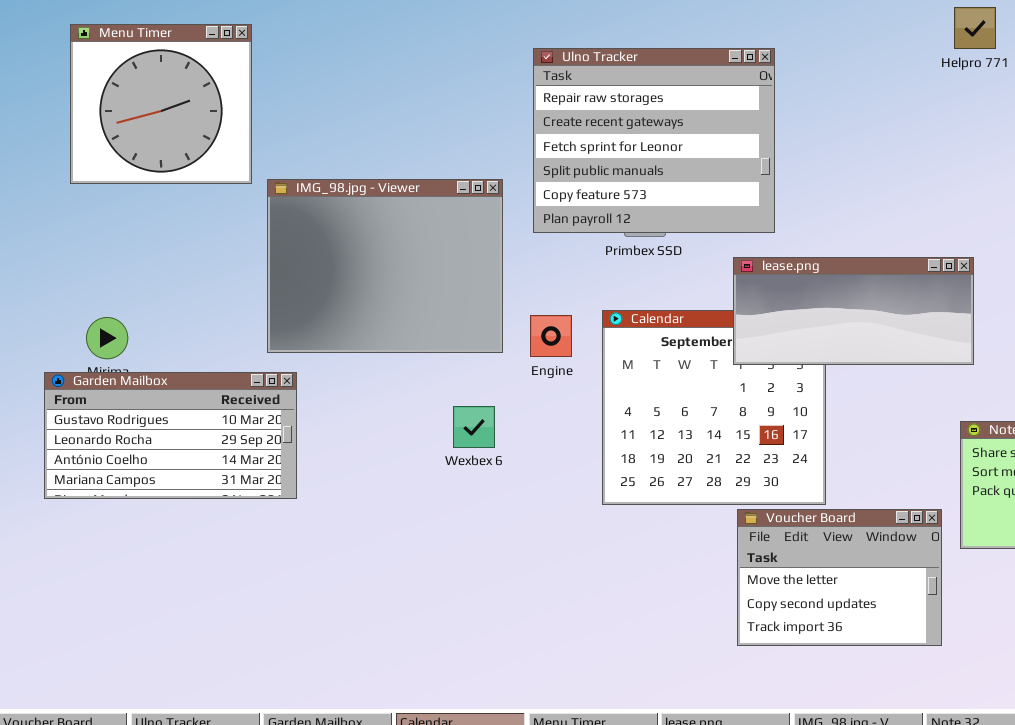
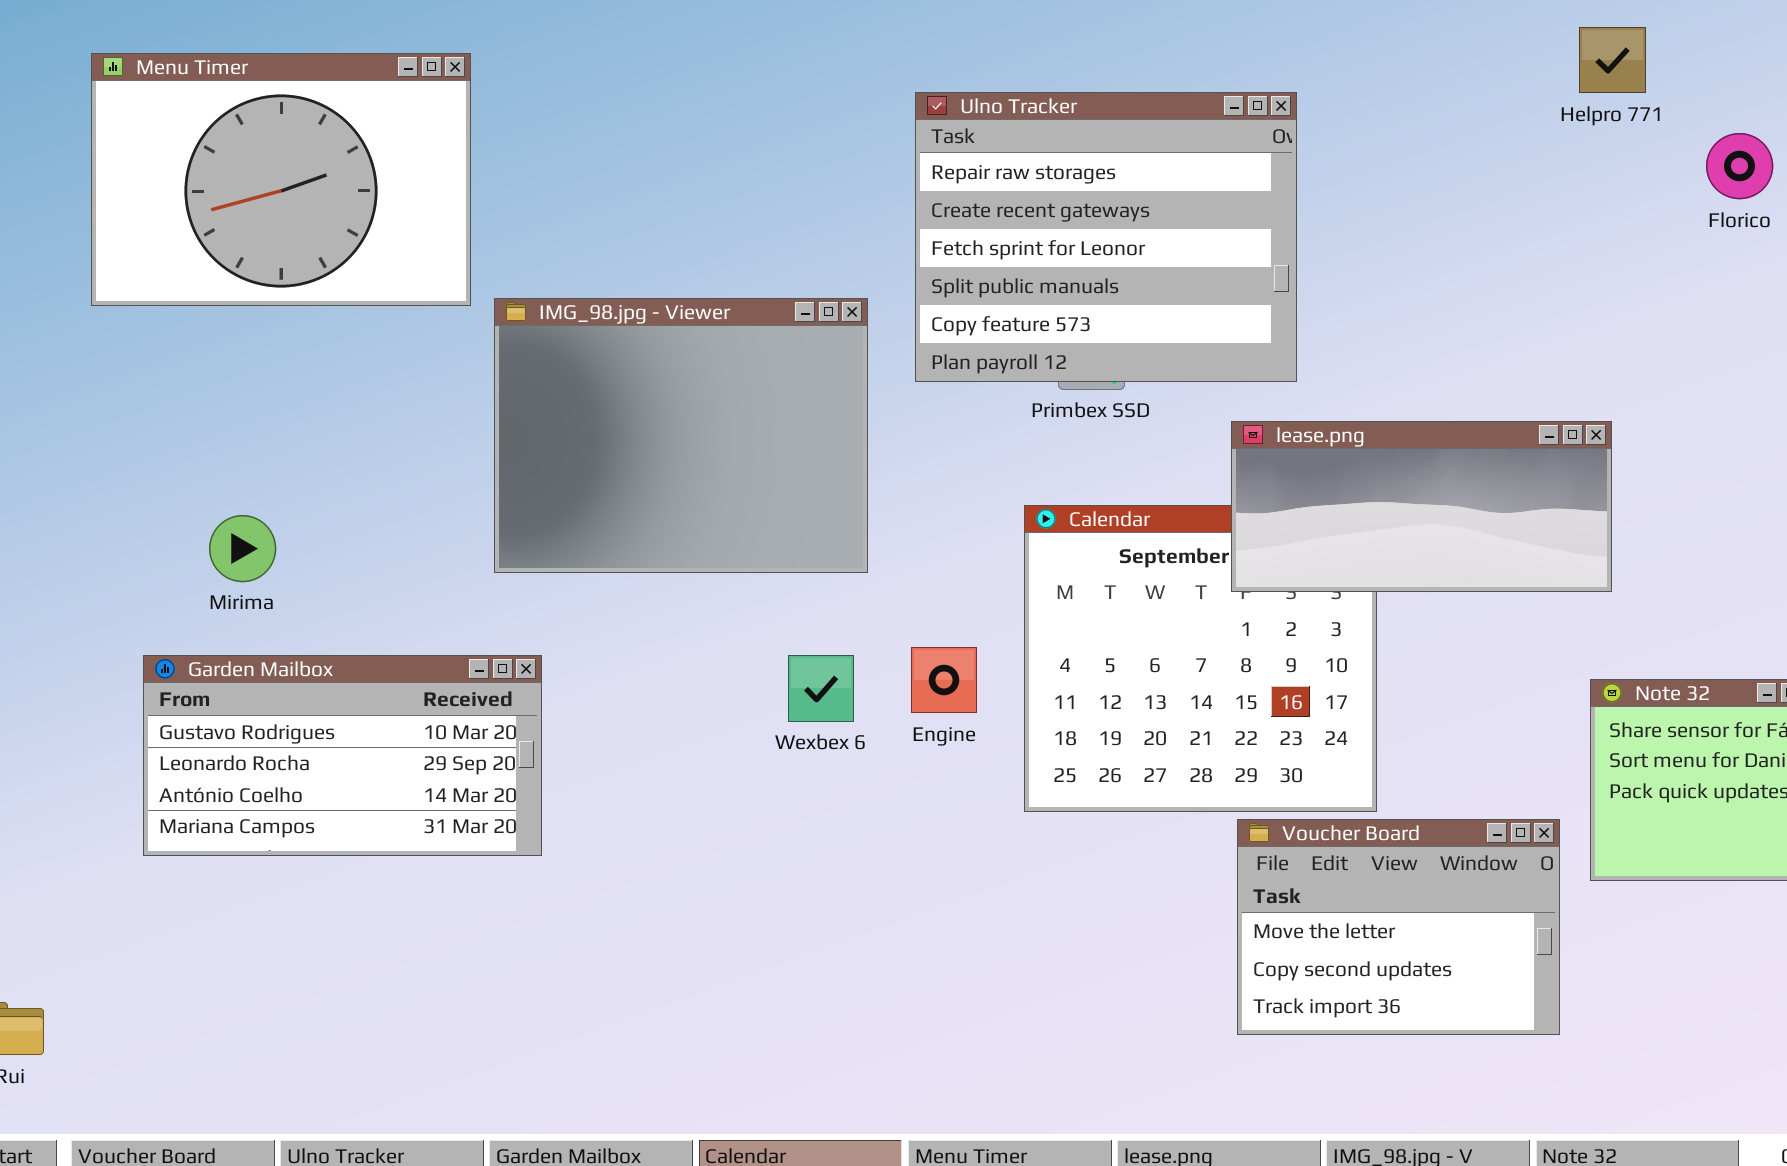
Menu Timer: [70,24,252,184] -> [91,53,471,306], resized
Engine: [530,315,572,357] -> [911,647,977,713], moved
Garden Mailbox: [44,372,297,499] -> [143,655,542,856], moved

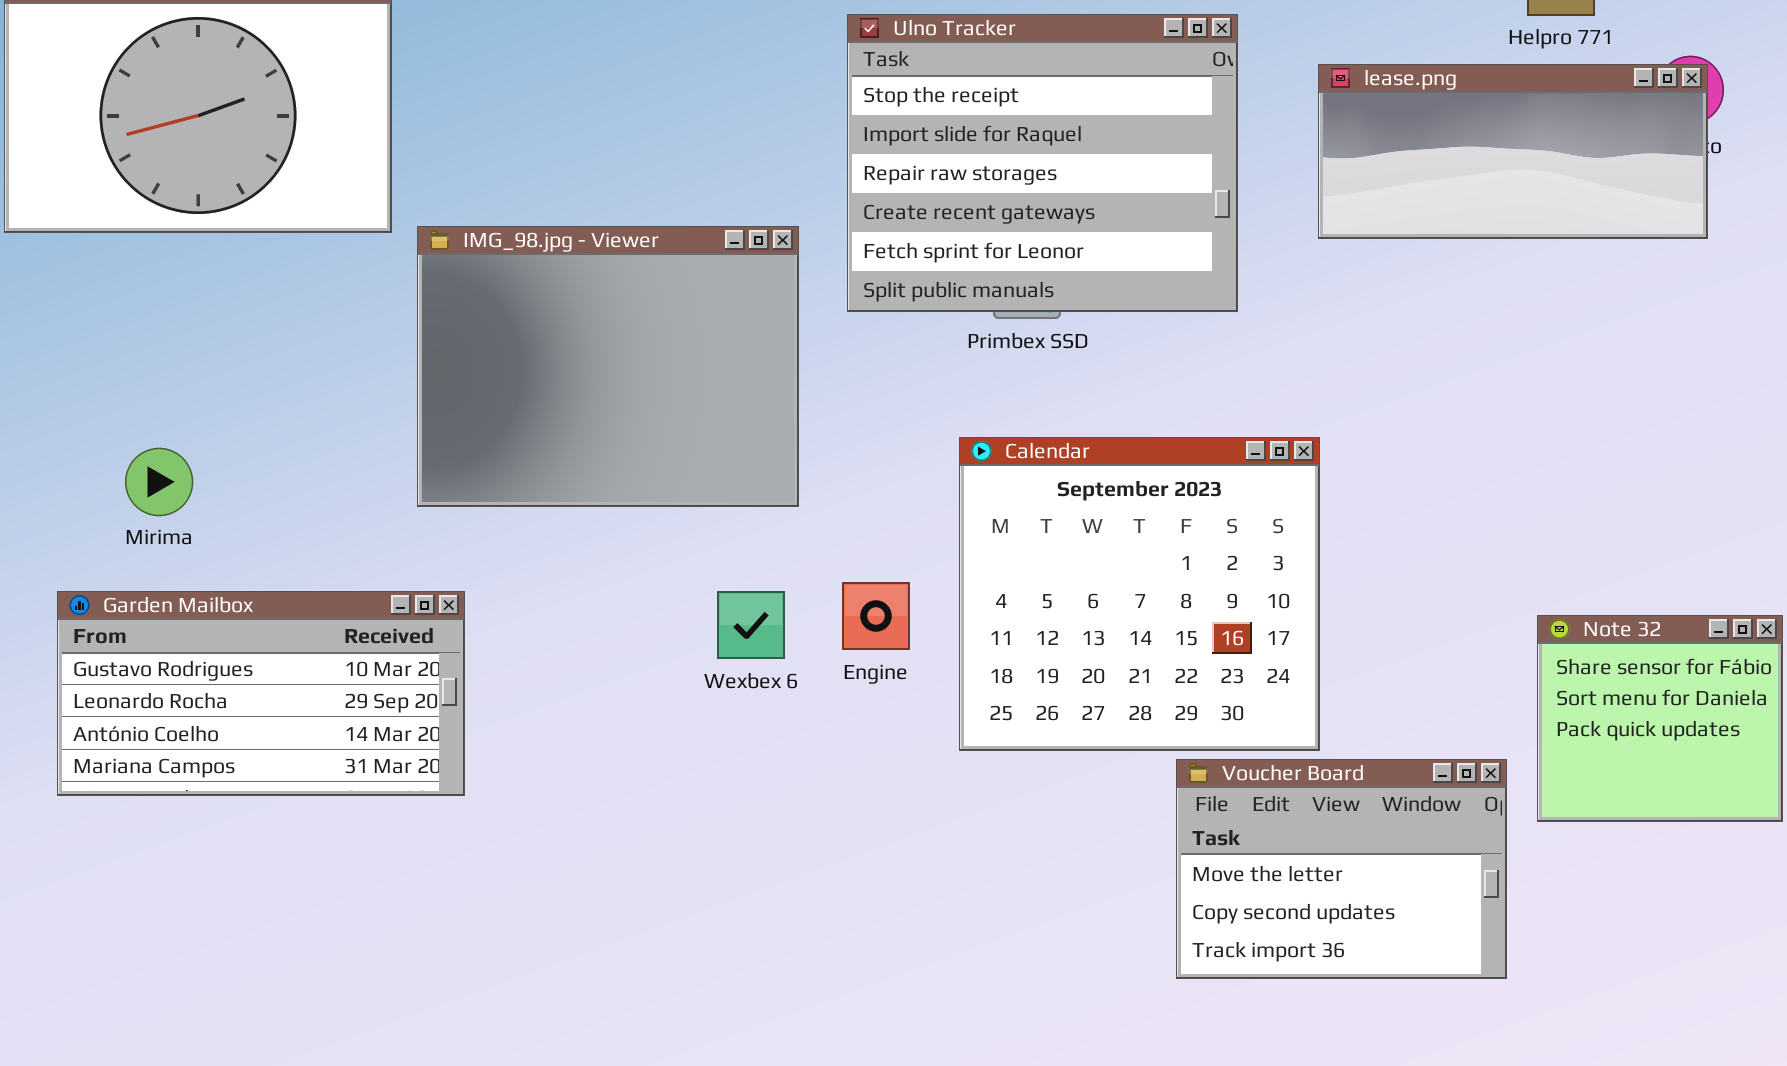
Ulno Tracker: [915,92,1297,382] -> [847,14,1238,312], scrolled up 2 rows
lease.png: [1231,421,1612,592] -> [1318,64,1708,239], moved

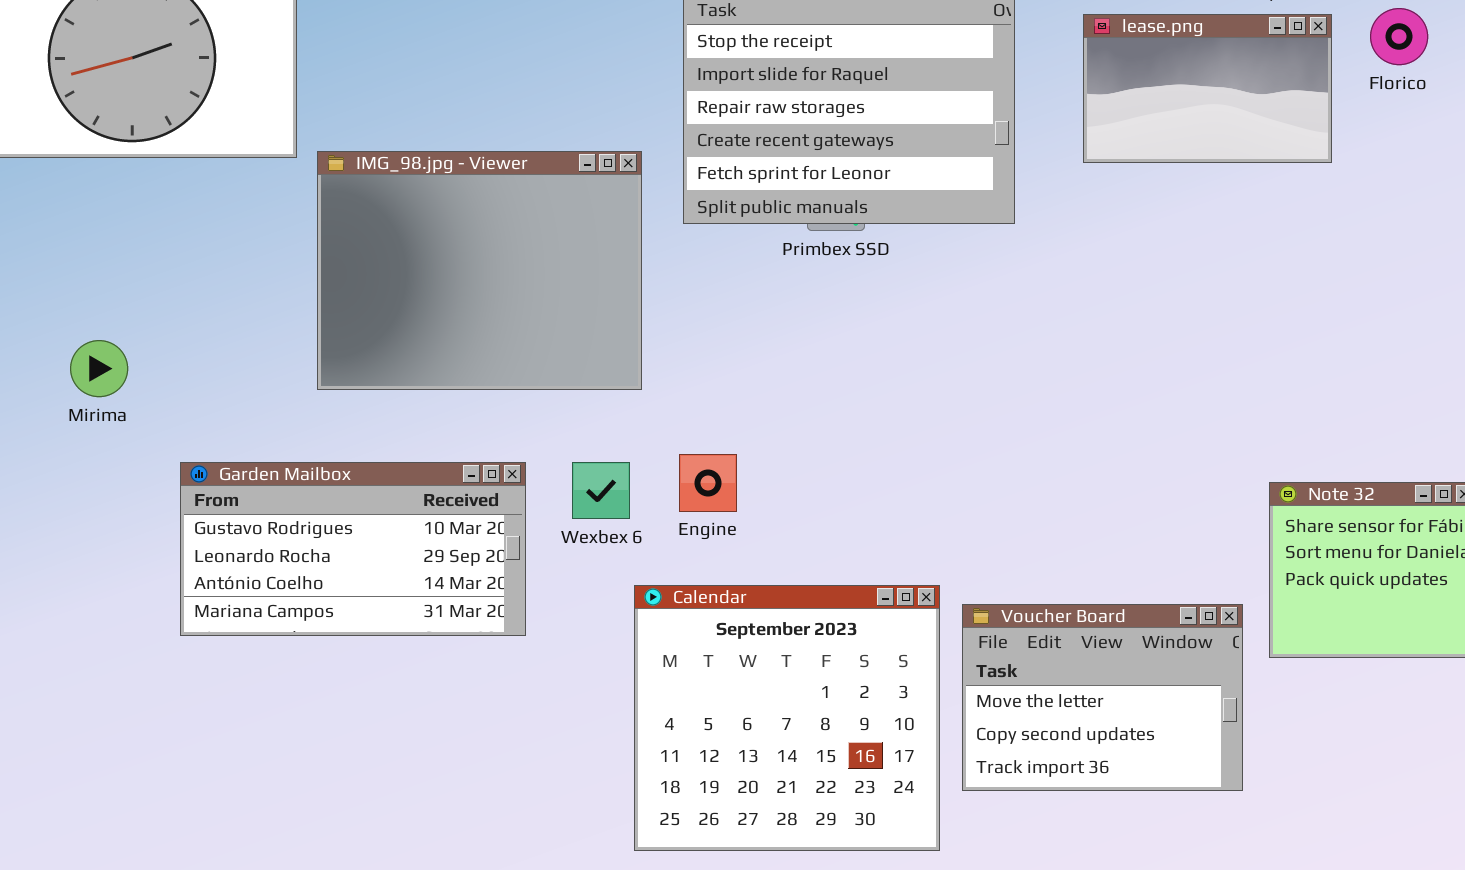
lease.png: [1318,64,1708,239] -> [1083,14,1332,163], resized
Calendar: [959,437,1320,751] -> [634,585,940,851], moved
Garden Mailbox: [57,591,465,796] -> [180,462,526,636], moved

